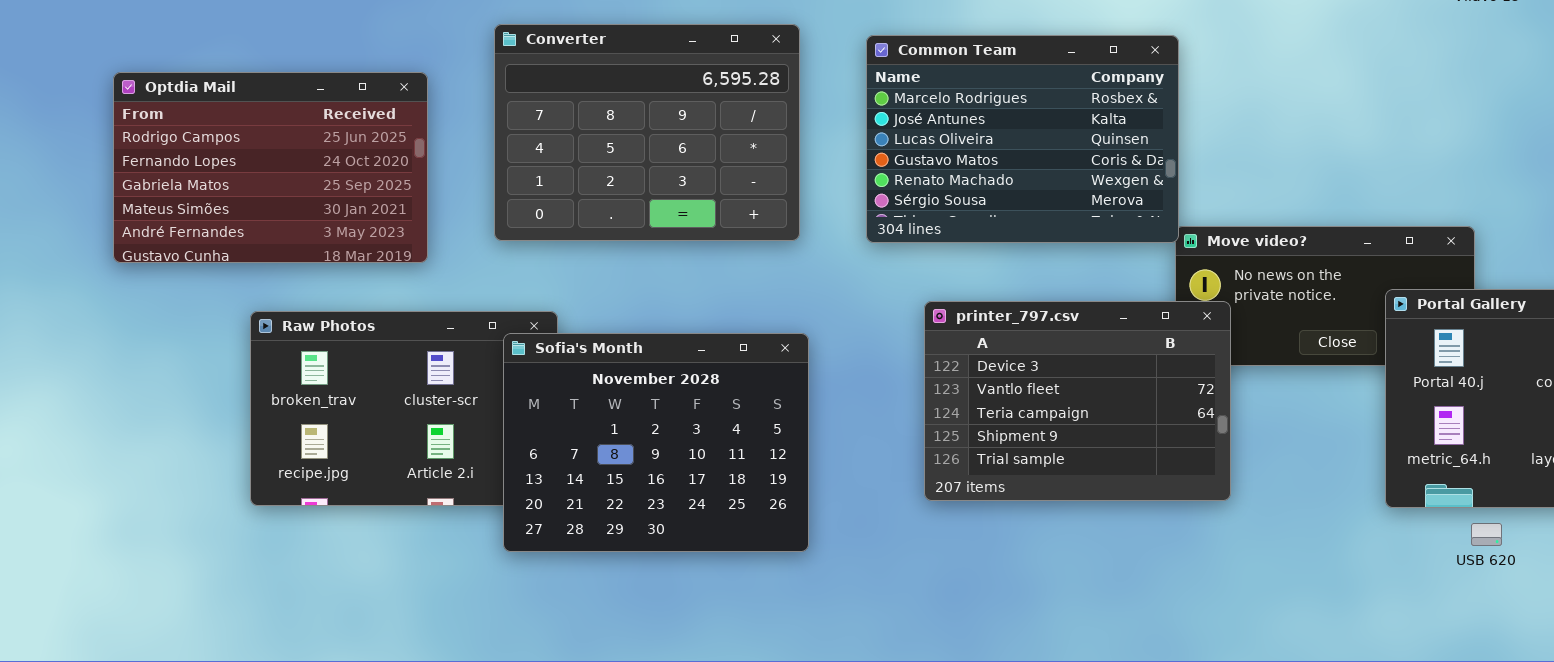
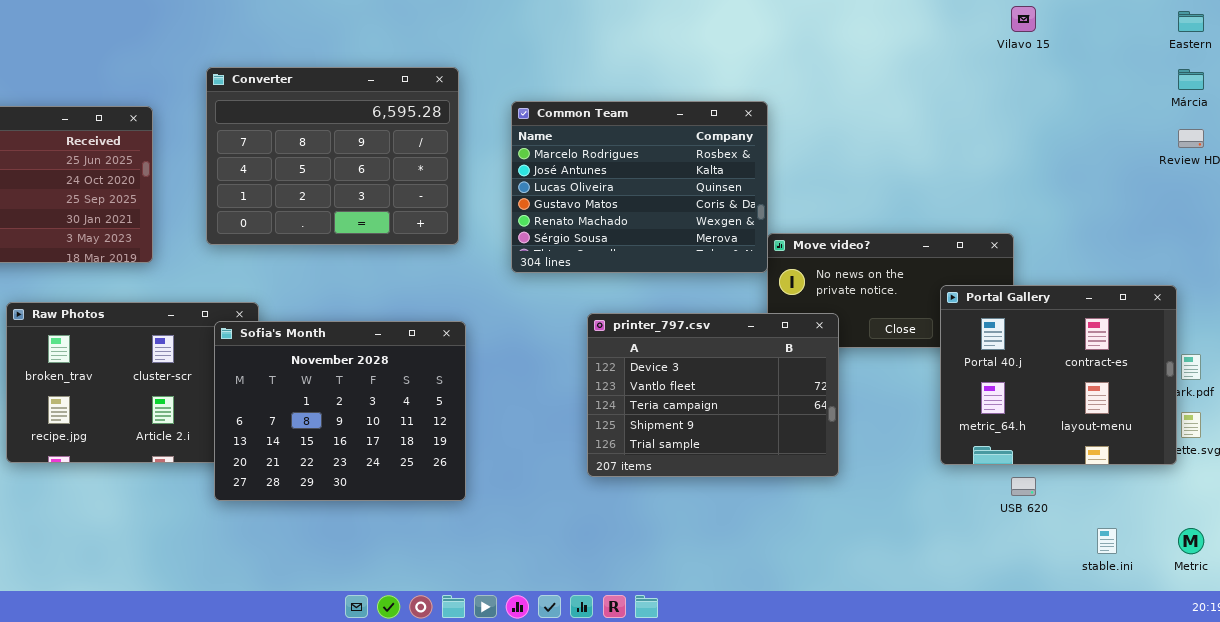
Common Team: [866,35,1179,243] -> [511,101,768,273], moved
printer_797.csv: [924,301,1231,501] -> [587,313,839,477], moved

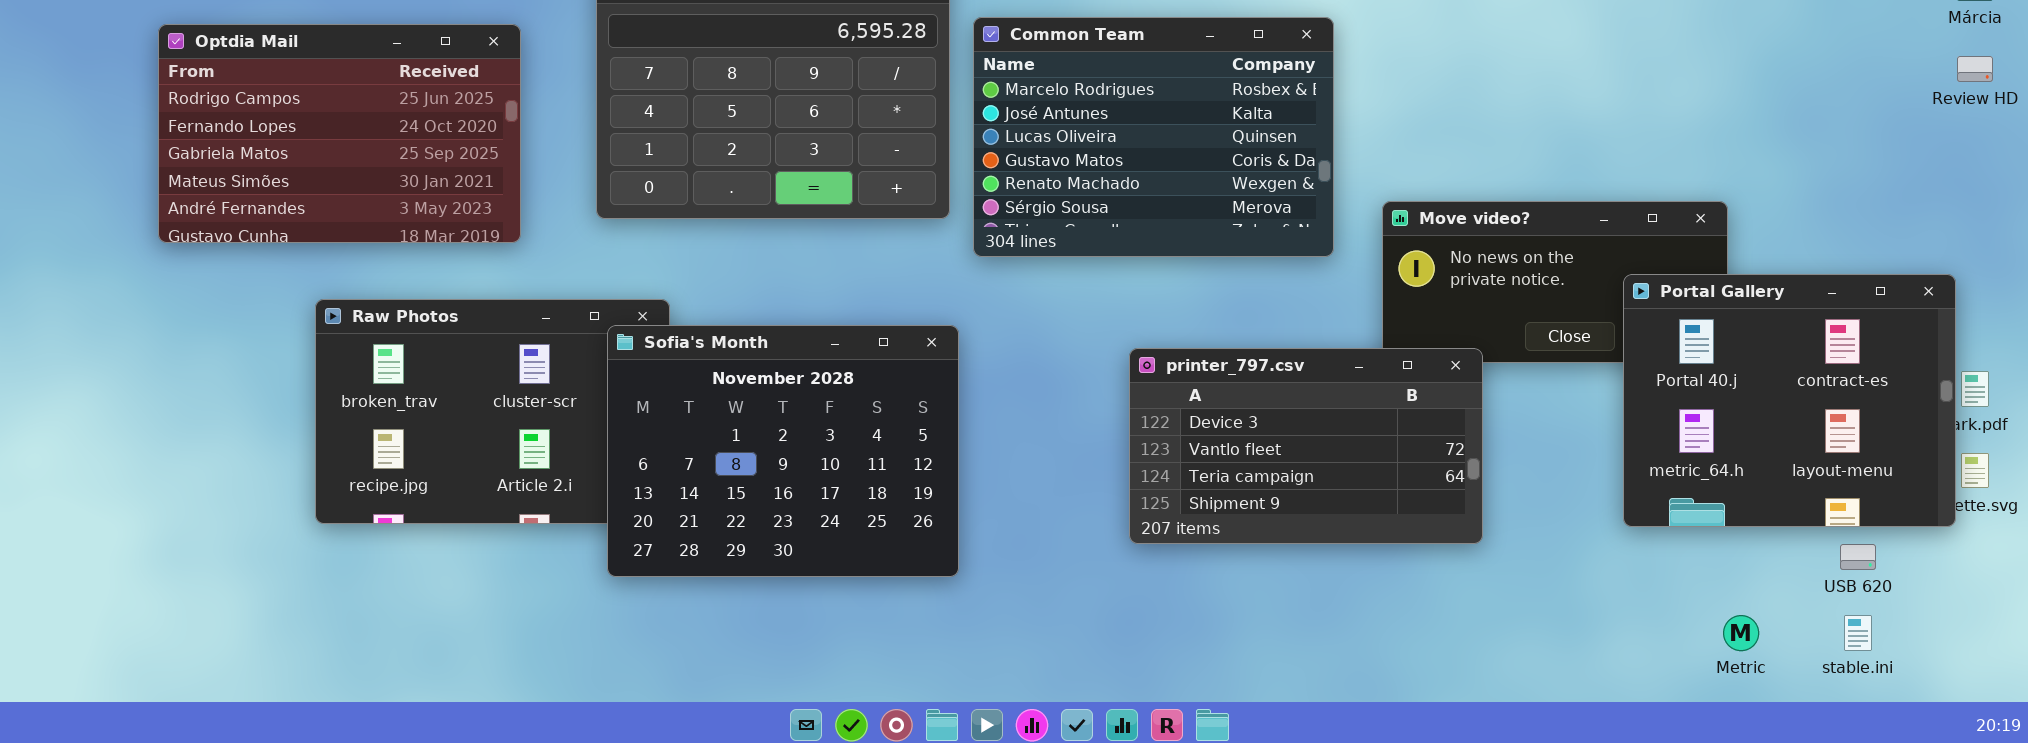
Common Team: [511,101,768,273] -> [973,17,1334,257], moved
printer_797.csv: [587,313,839,477] -> [1129,348,1483,544], resized
USB 620: [1011,477,1036,496] -> [1840,544,1876,570], moved
Metric: [1178,528,1204,554] -> [1723,615,1759,651], moved

